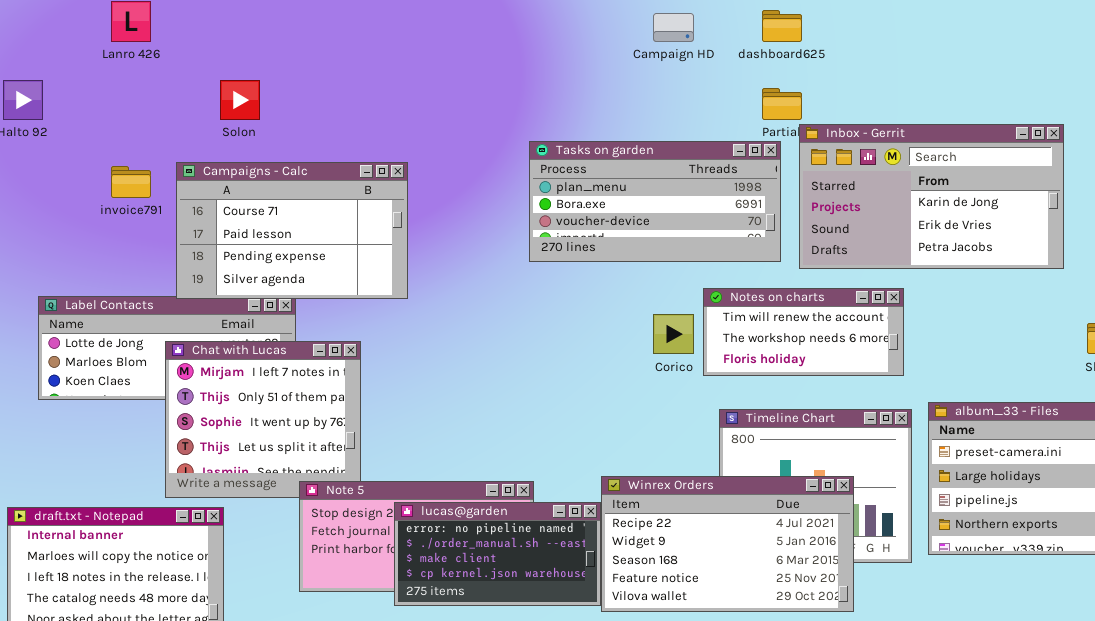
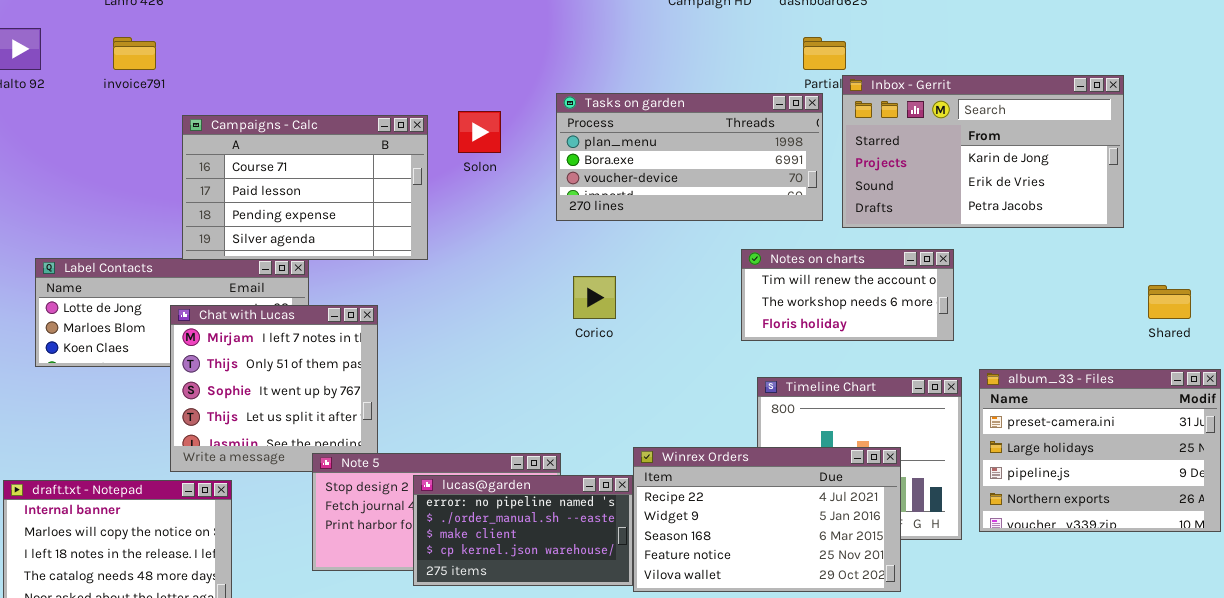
Solon: [220,80,260,120] -> [458,111,501,153], moved
invoice791: [111,166,151,198] -> [113,37,156,70], moved
Corico: [653,314,694,354] -> [573,276,616,319], moved

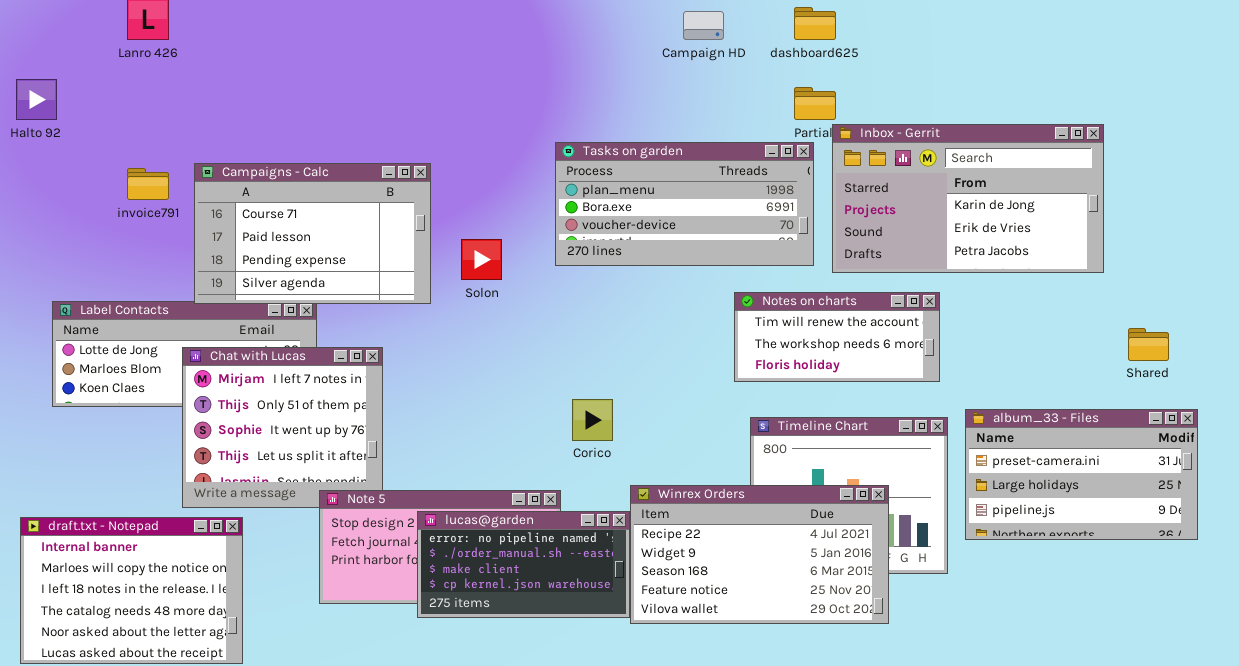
invoice791: [113,37,156,70] -> [127,168,169,200], moved
Solon: [458,111,501,153] -> [461,239,502,280], moved
Corico: [573,276,616,319] -> [572,399,613,441], moved
album_33 - Files: [979,369,1221,532] -> [965,409,1198,540], resized

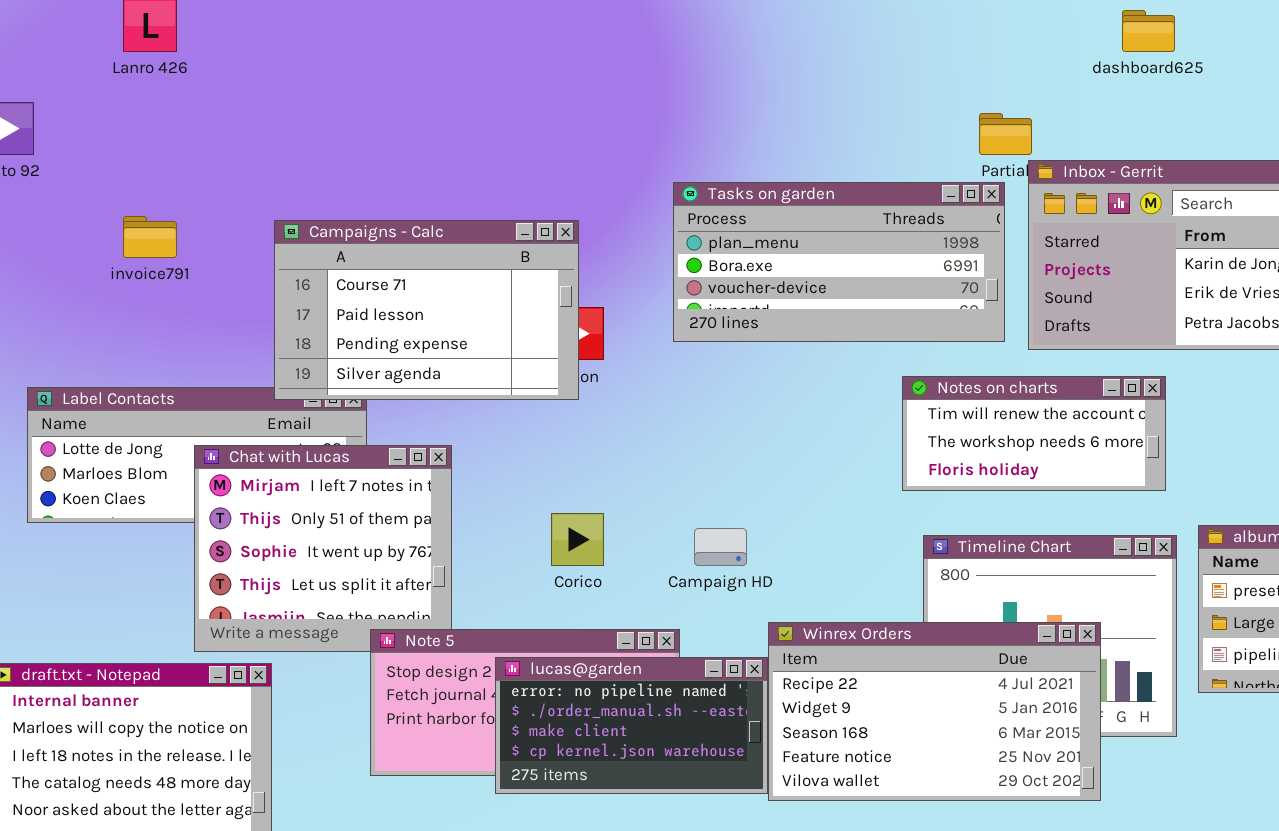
dashboard625: [794,7,836,40] -> [1122,10,1175,52], moved
Campaign HD: [683,11,724,40] -> [694,528,747,566], moved
Campaigns - Calc: [194,163,431,304] -> [274,220,579,400], moved
Corico: [572,399,613,441] -> [551,513,604,566], moved

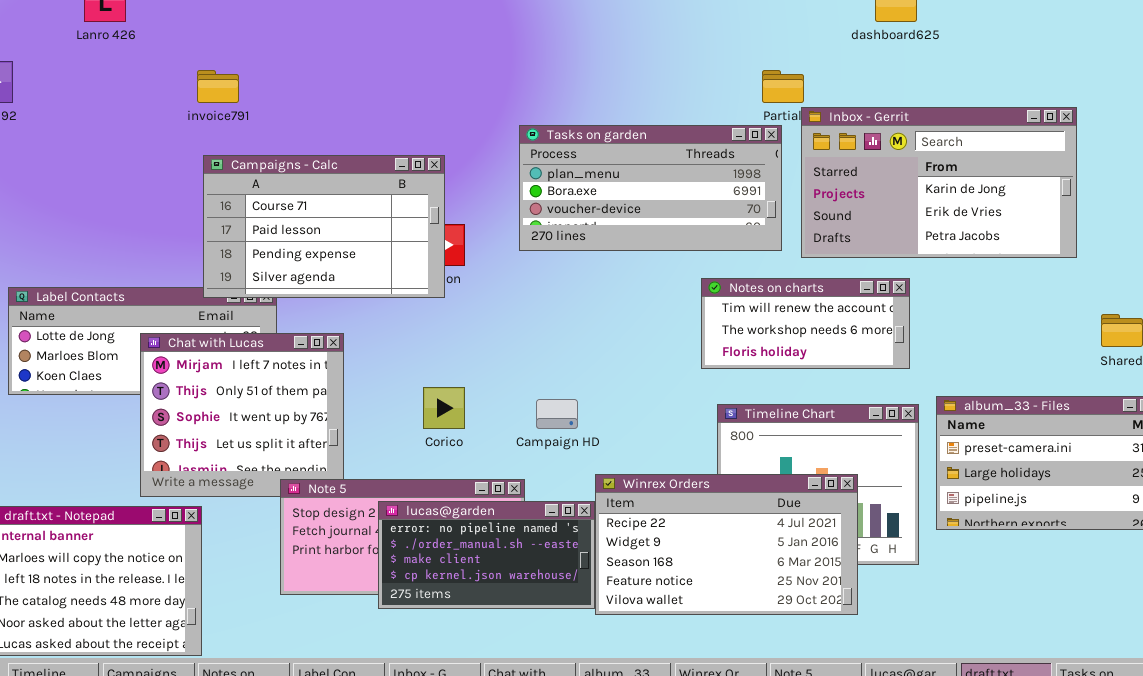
invoice791: [123,216,177,258] -> [197,70,239,103], moved

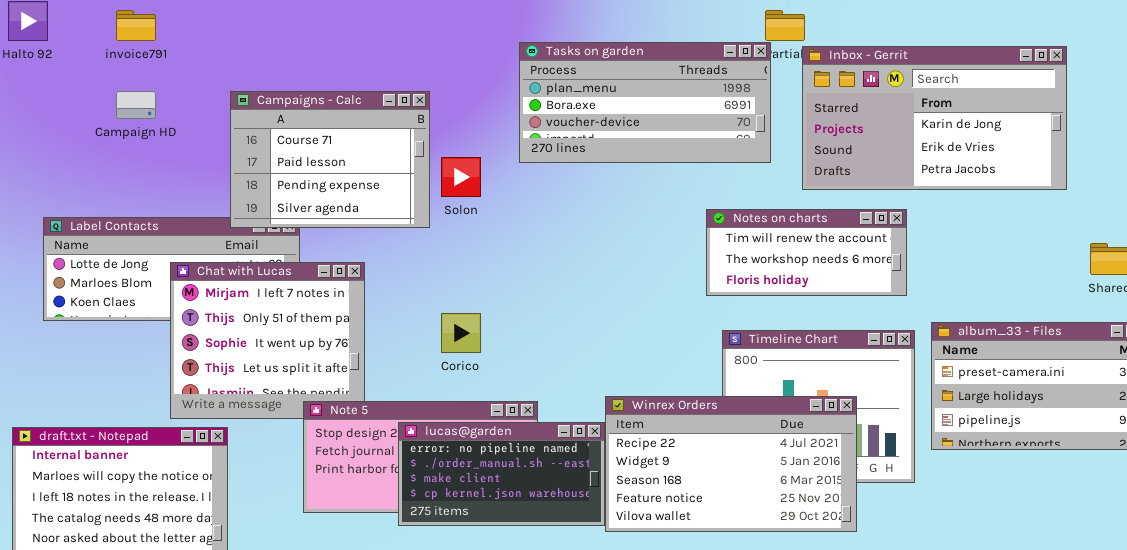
invoice791: [197,70,239,103] -> [116,10,156,41], moved
Tasks on garden: [519,125,782,251] -> [519,42,771,163], moved
Campaigns - Calc: [203,155,445,298] -> [230,91,430,228], resized
Campaign HD: [536,399,578,429] -> [116,91,156,119], moved

